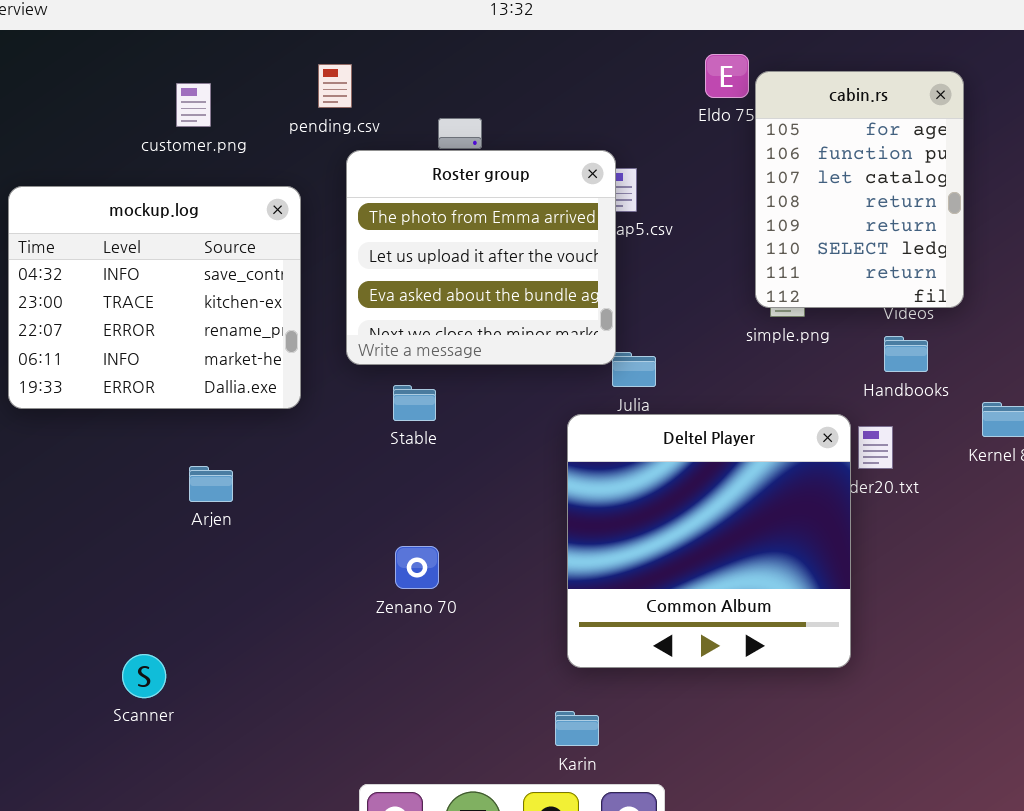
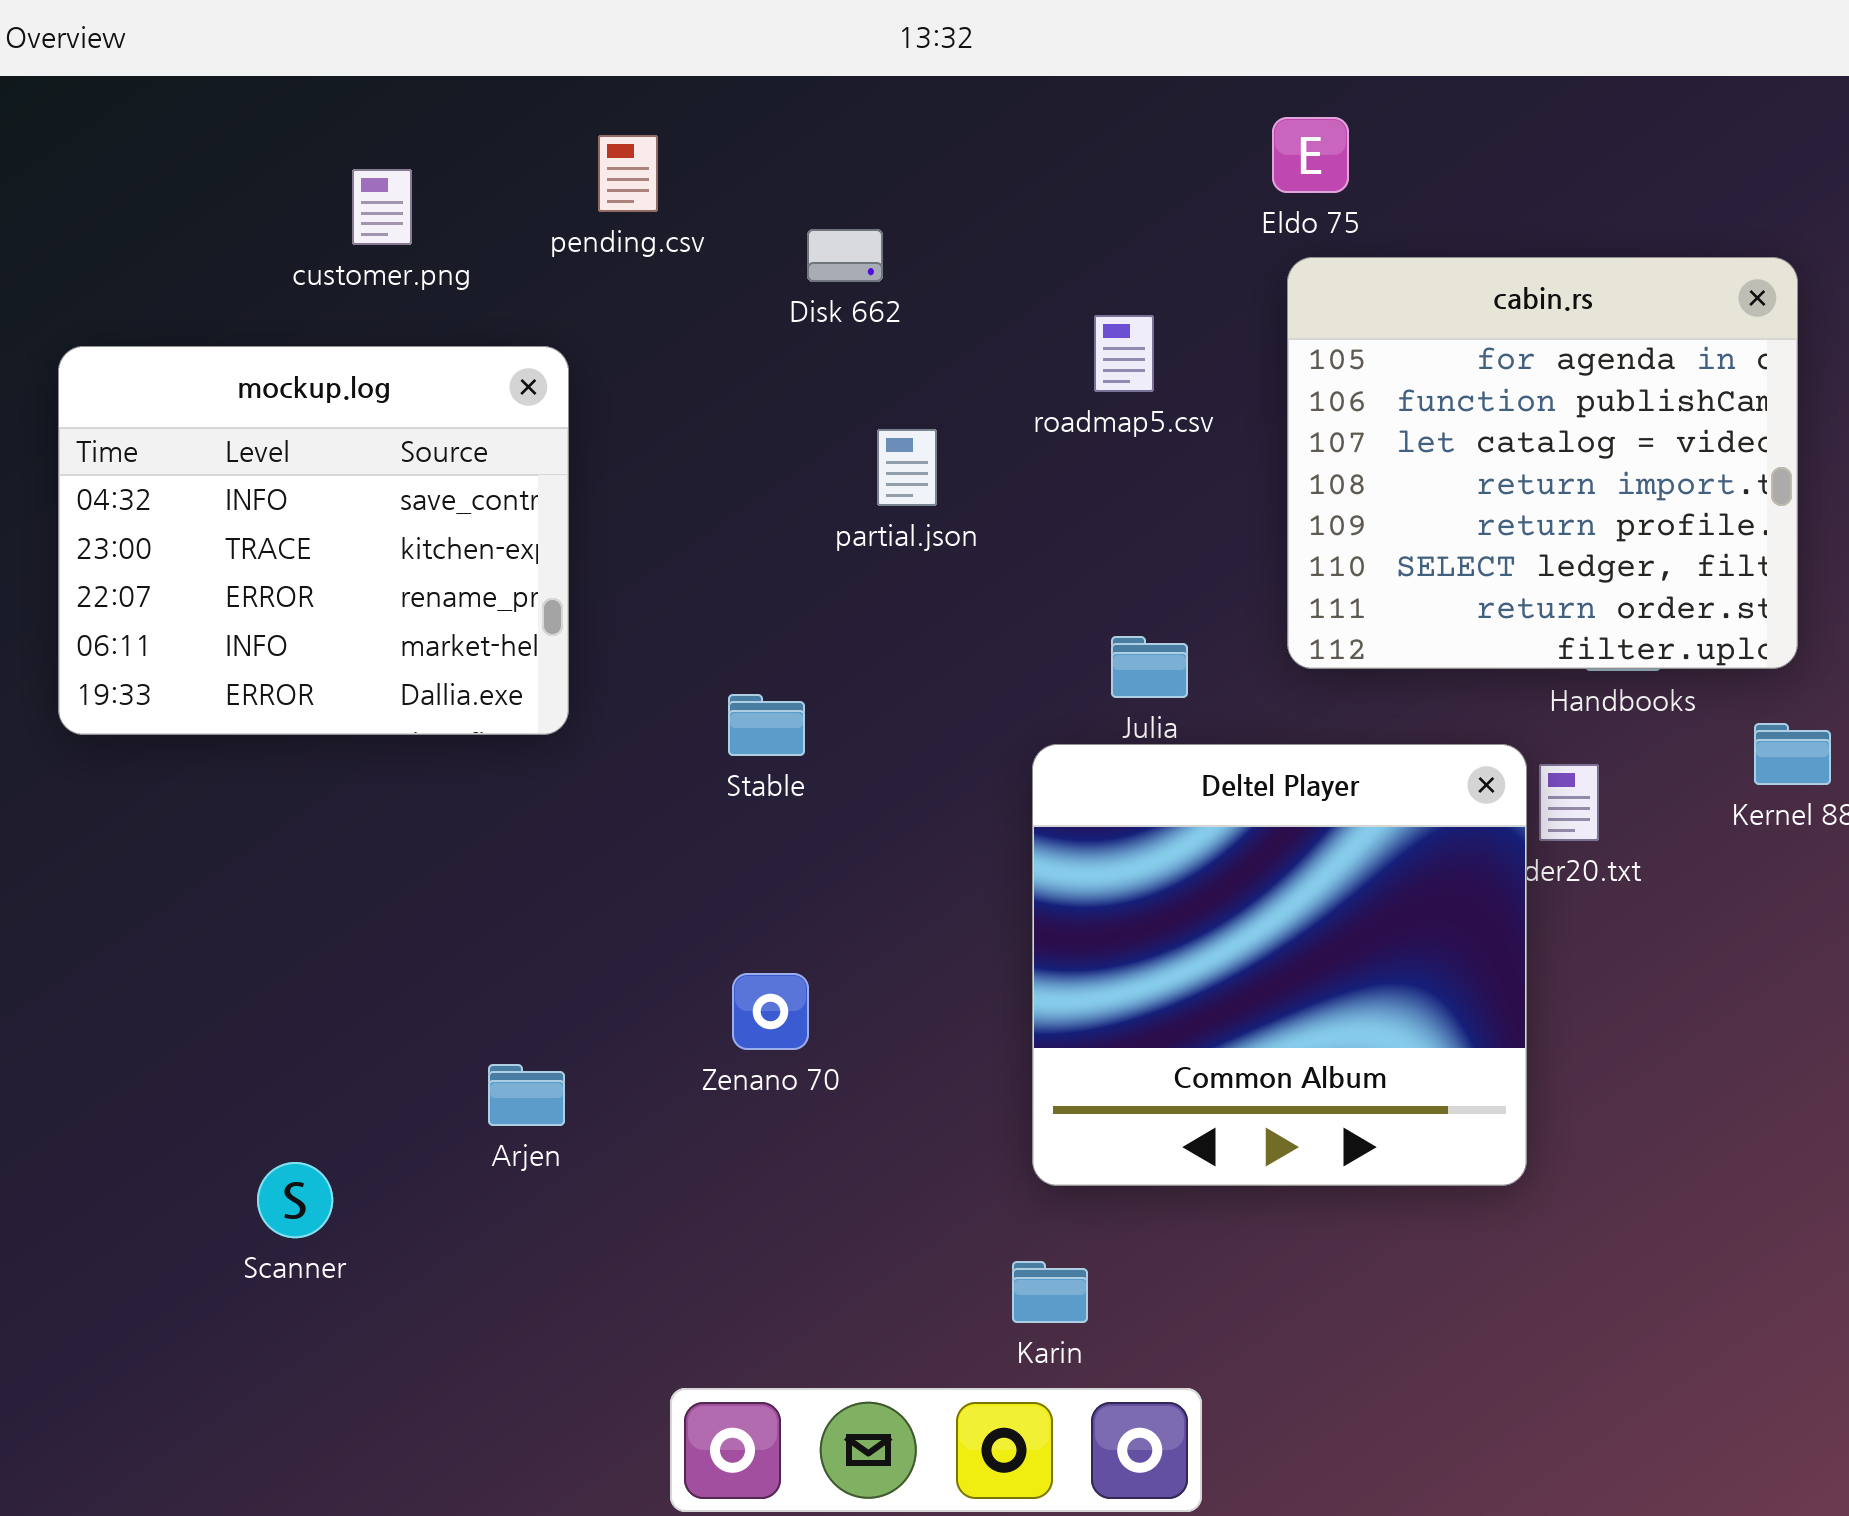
cabin.rs: [755,71,964,308] -> [1287,257,1798,669], moved, resized
Roster group: [346,150,616,365] -> none, closed
Arjen: [189,466,233,502] -> [488,1064,565,1126], moved

